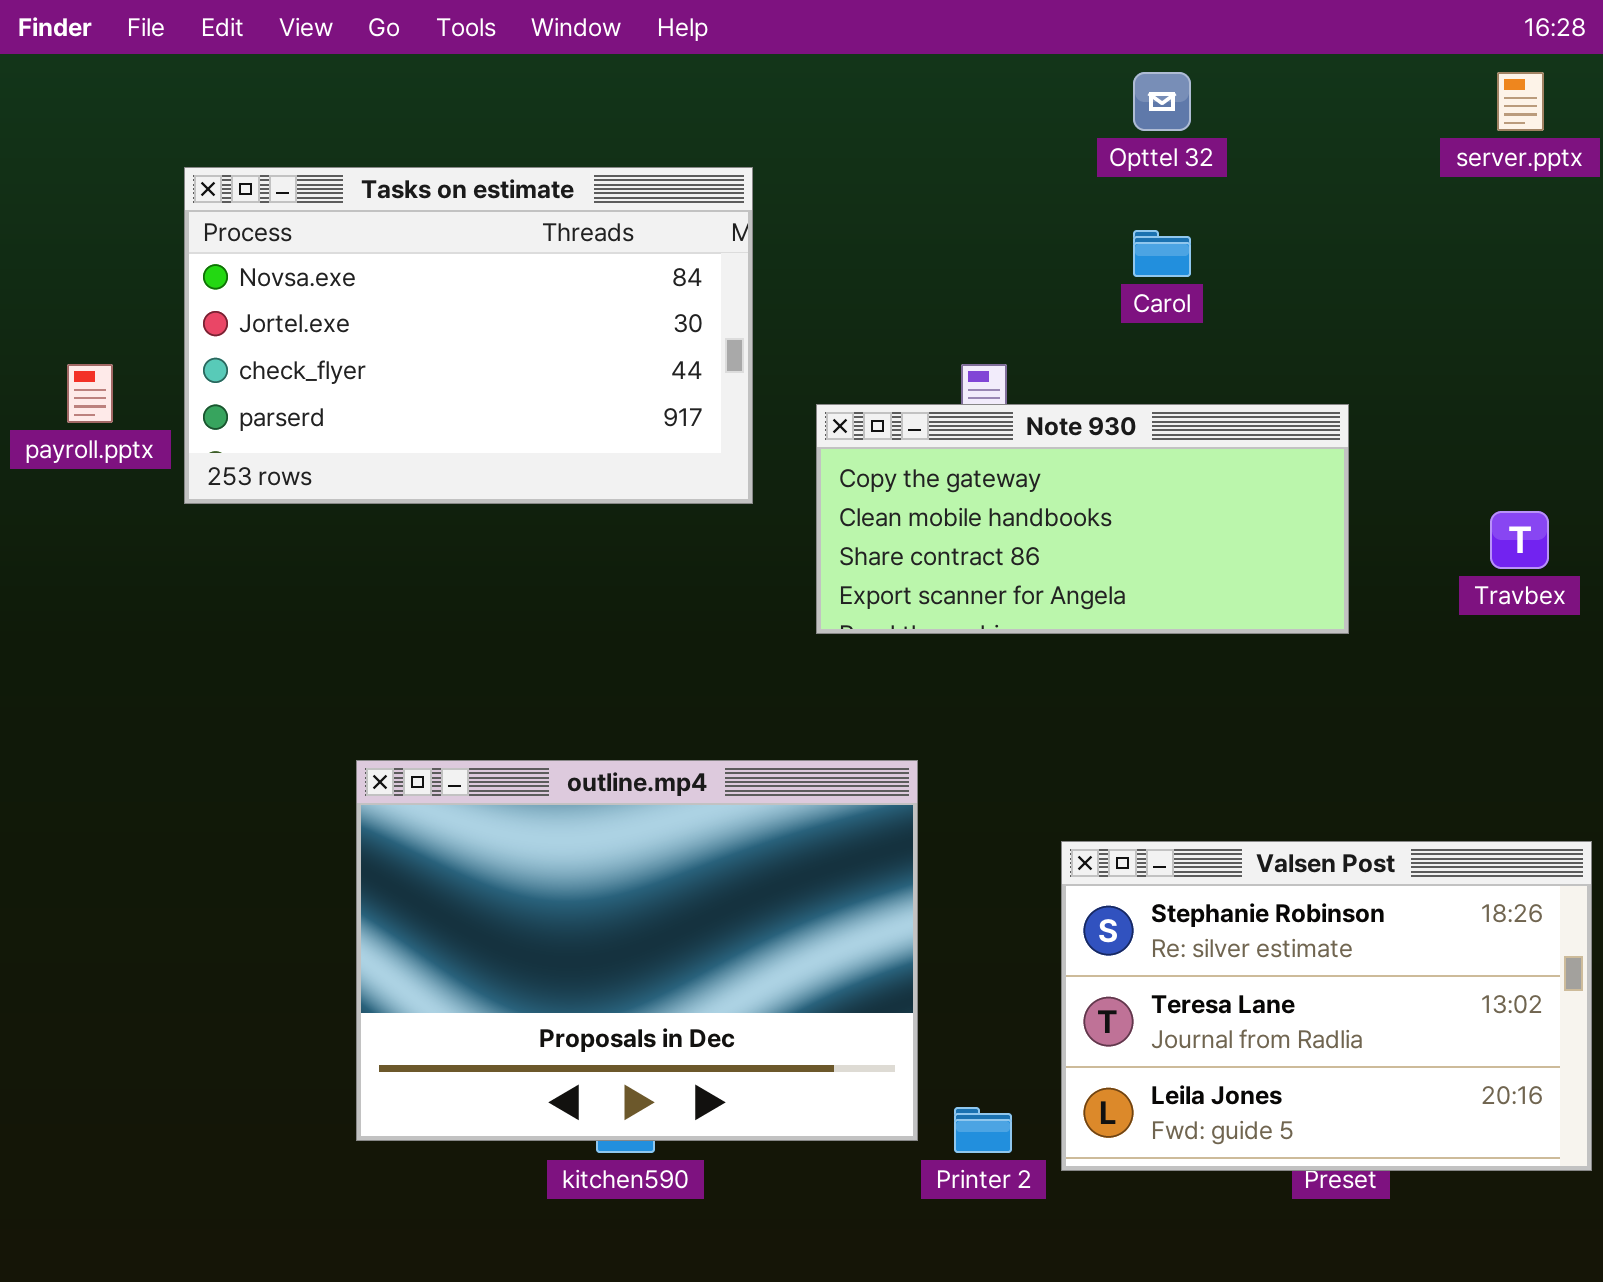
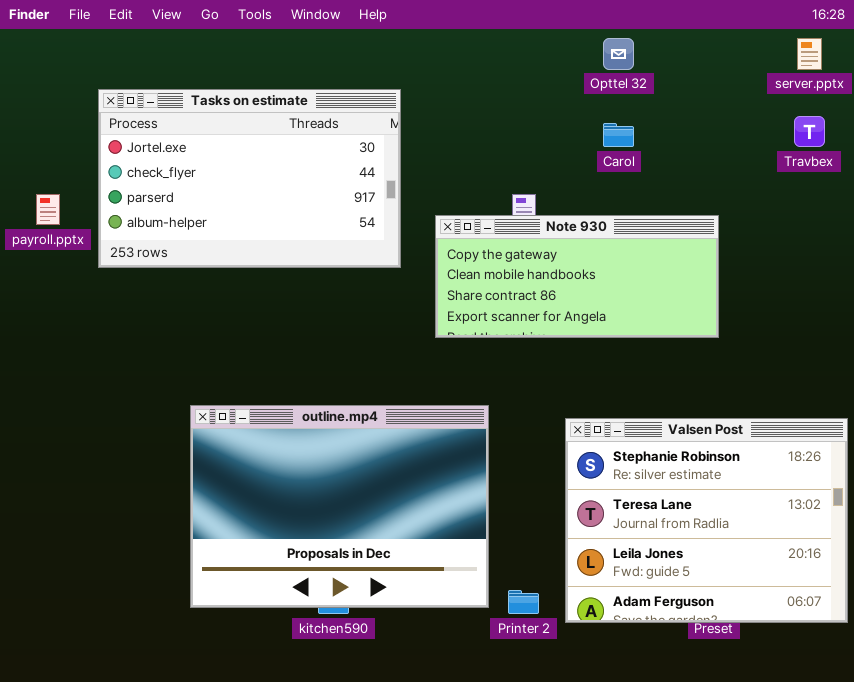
Tasks on estimate: [184,167,753,504] -> [98,89,401,268], scrolled down 1 row
Travbex: [1490,511,1549,569] -> [794,116,825,147], moved
Valsen Post: [1061,841,1592,1171] -> [565,418,848,623], resized

